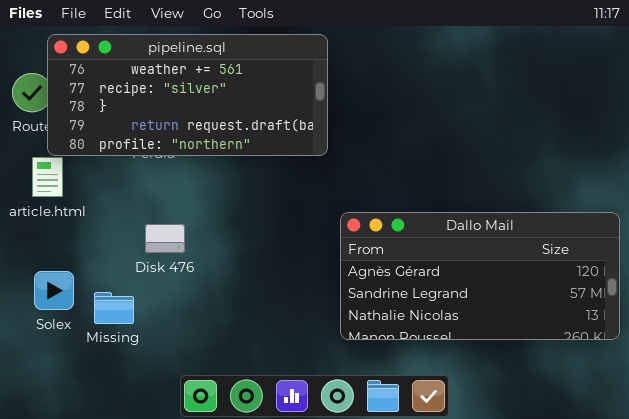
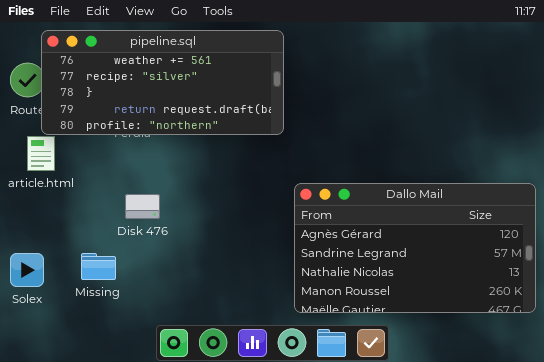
Dallo Mail: [340,212,620,340] -> [294,183,536,313], resized
Solex: [34,271,74,310] -> [10,253,44,287], moved

